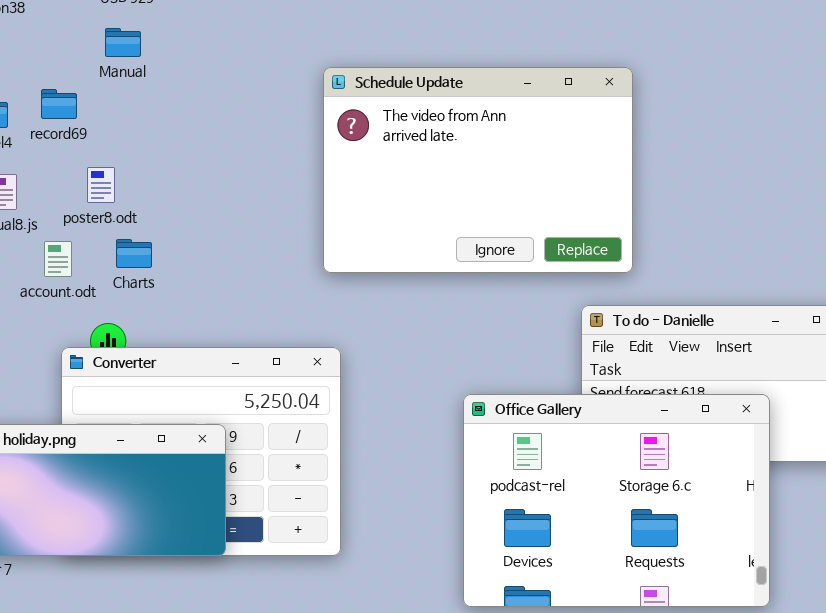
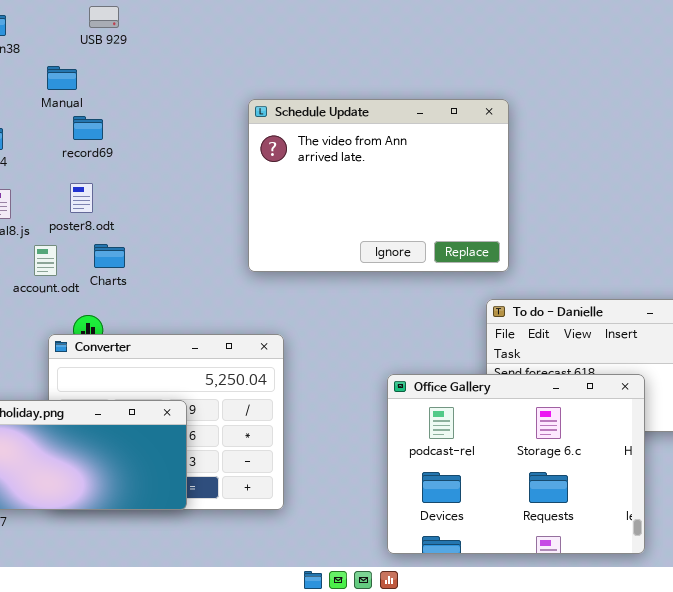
Manual: [105,28,141,57] -> [47,66,77,90], moved
Schedule Update: [323,67,633,273] -> [248,99,509,272], moved
record69: [41,89,77,119] -> [73,116,103,140], moved

